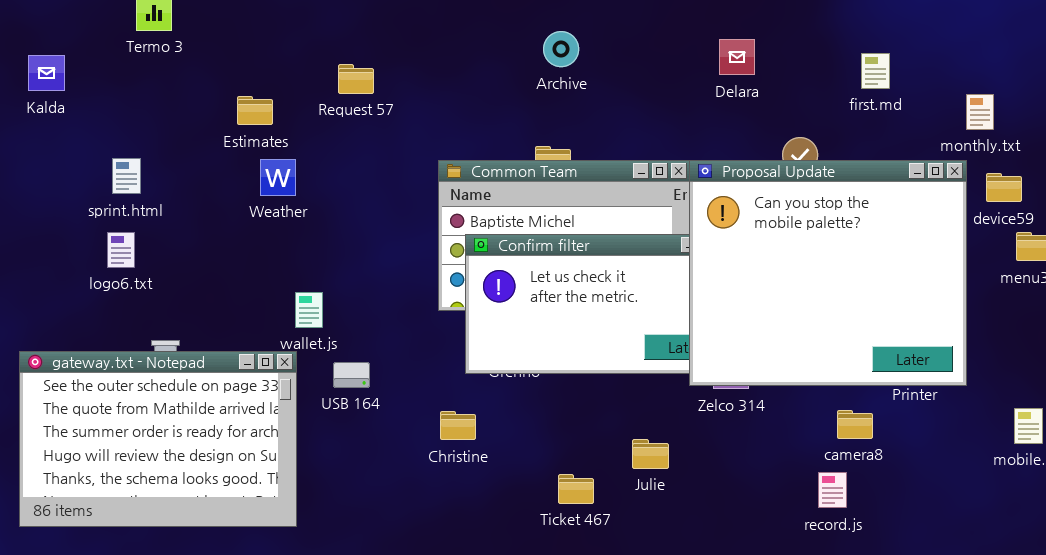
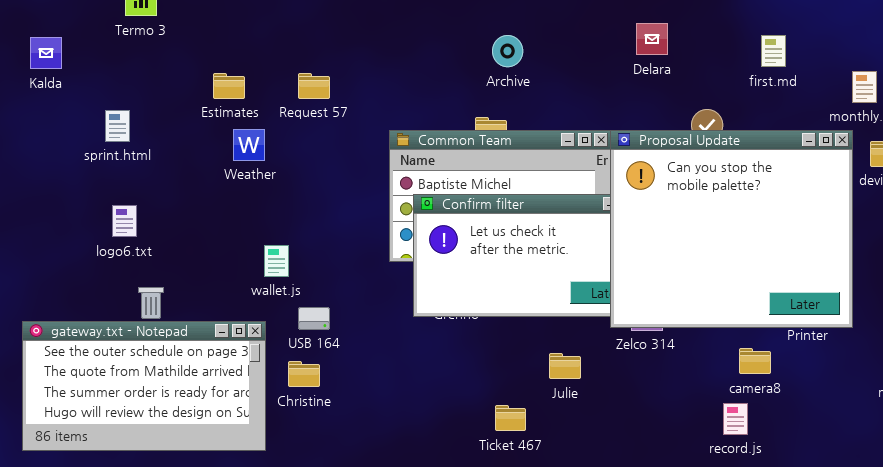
Archive: [543,31,579,67] -> [492,35,523,67], moved
Request 57: [338,64,374,94] -> [298,73,330,99], moved
sprint.html: [112,158,141,194] -> [105,110,130,142], moved
logo6.txt: [107,232,135,268] -> [112,205,137,237], moved
gateway.txt - Notepad: [19,351,297,527] -> [22,321,266,451], resized
Christine: [440,411,476,440] -> [288,361,320,387], moved
Julie: [632,439,669,469] -> [549,353,581,379], moved

